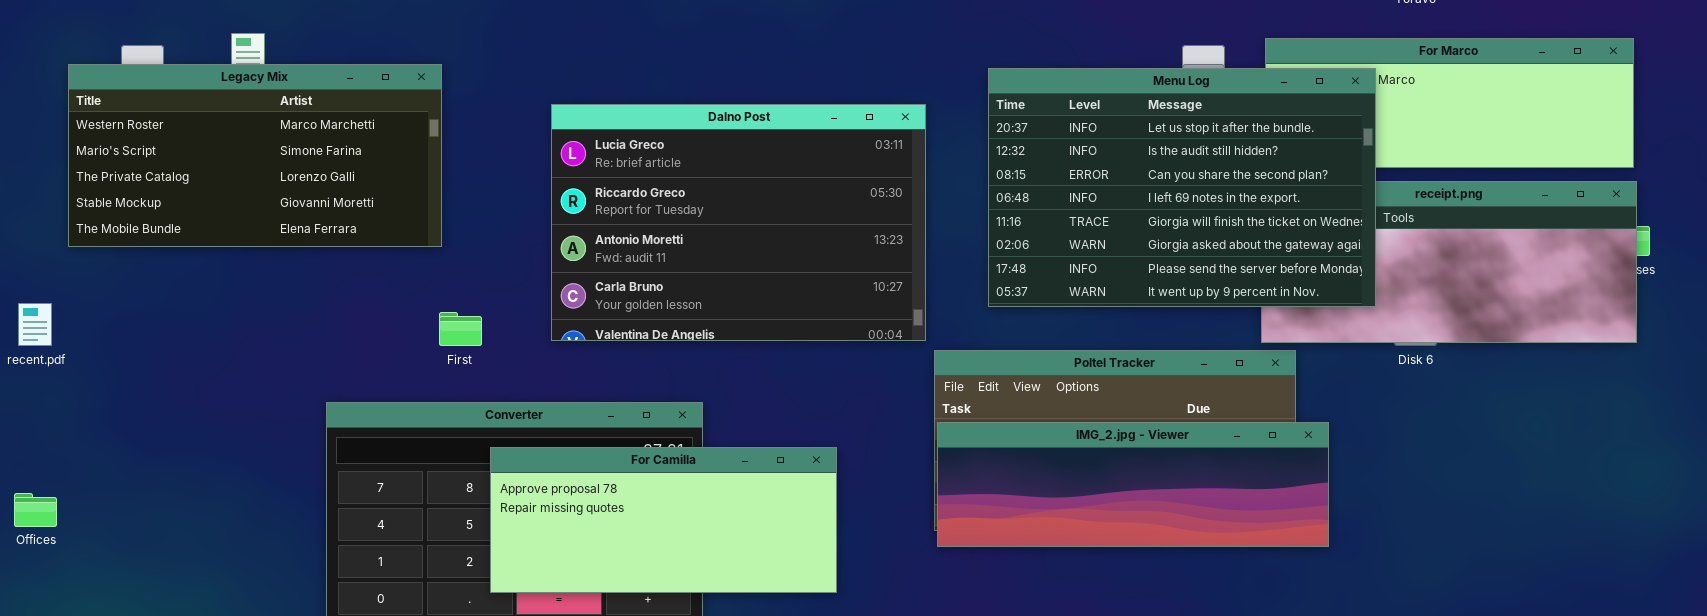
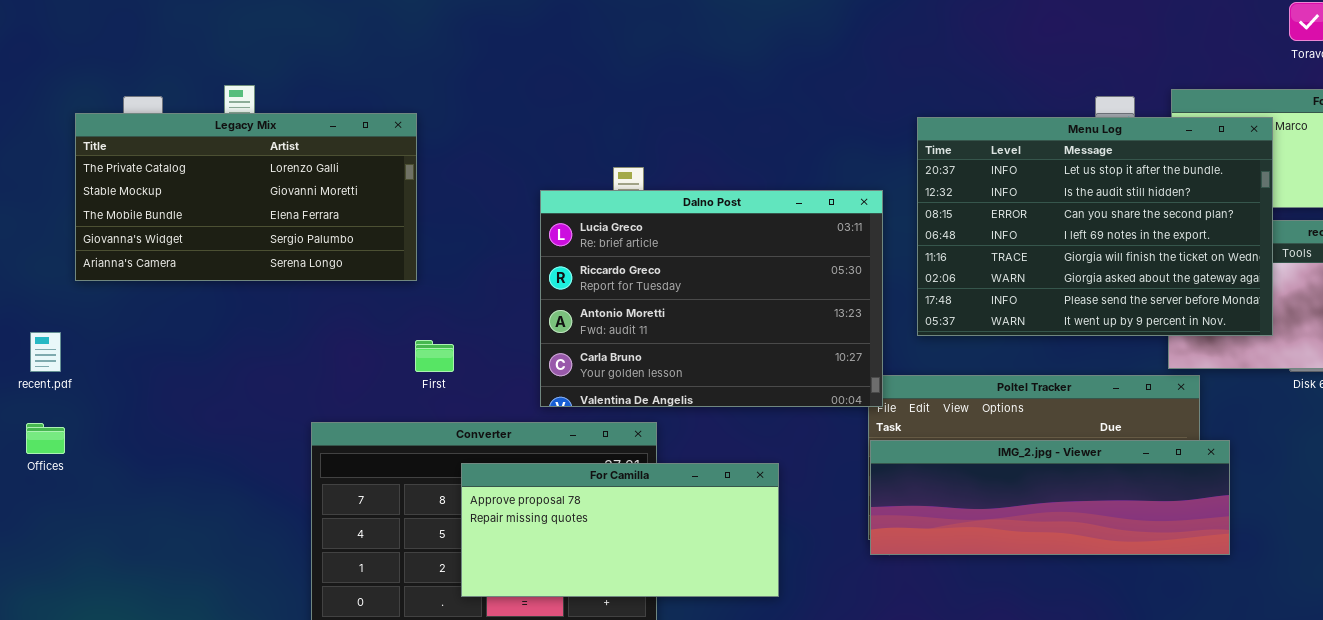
Legacy Mix: [68,64,442,247] -> [75,113,417,281], scrolled down 2 rows
Dalno Post: [551,104,926,341] -> [540,190,883,407], moved
Offices: [14,493,57,527] -> [26,423,65,454], moved

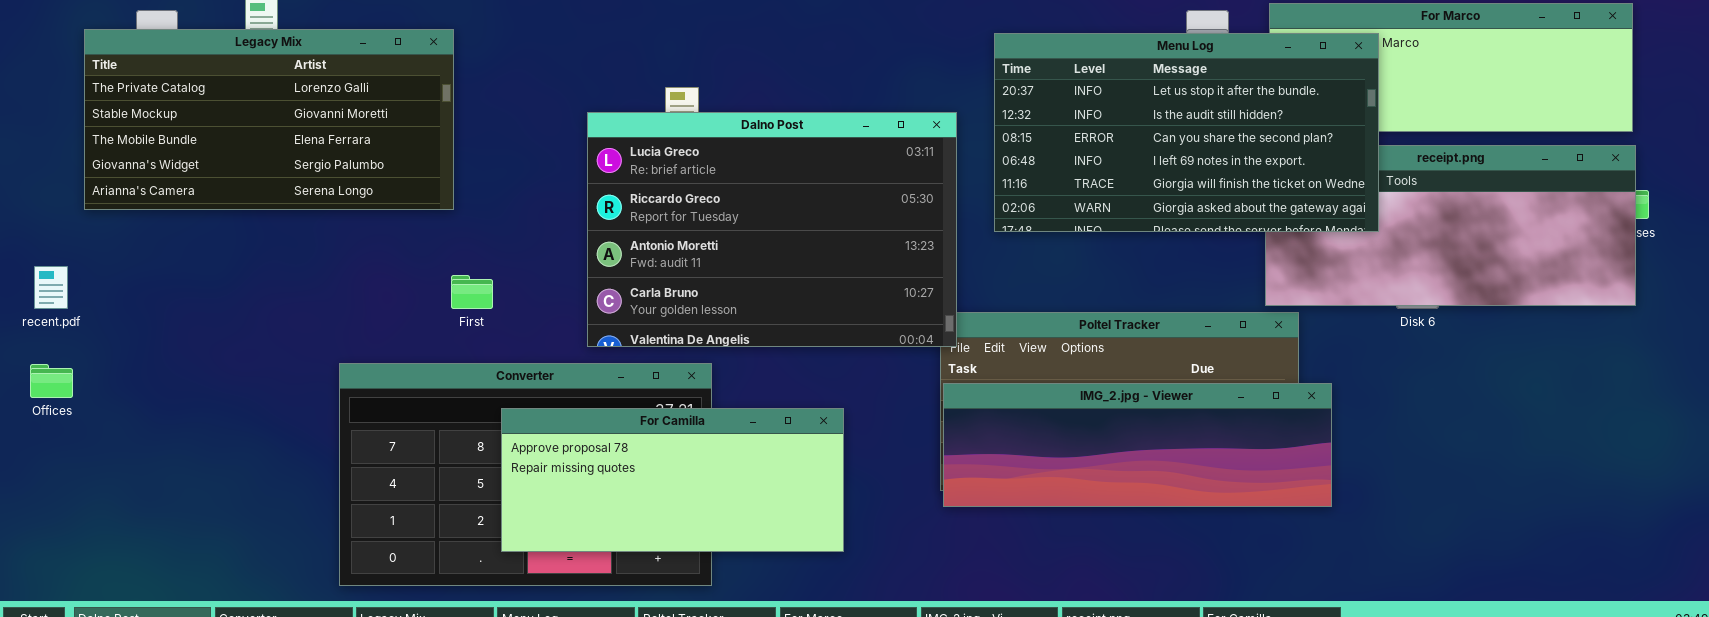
Menu Log: [917,117,1273,336] -> [994,33,1379,232], resized

